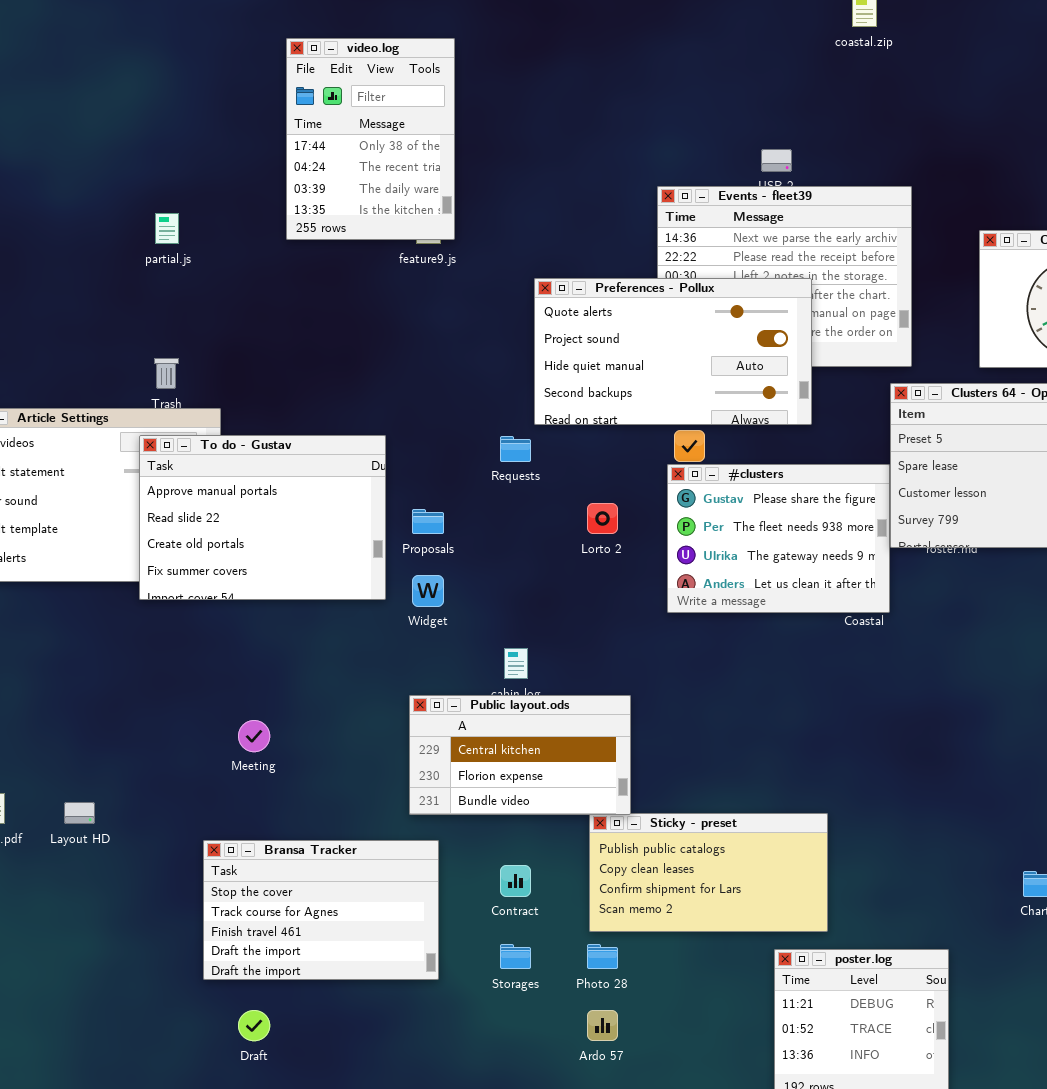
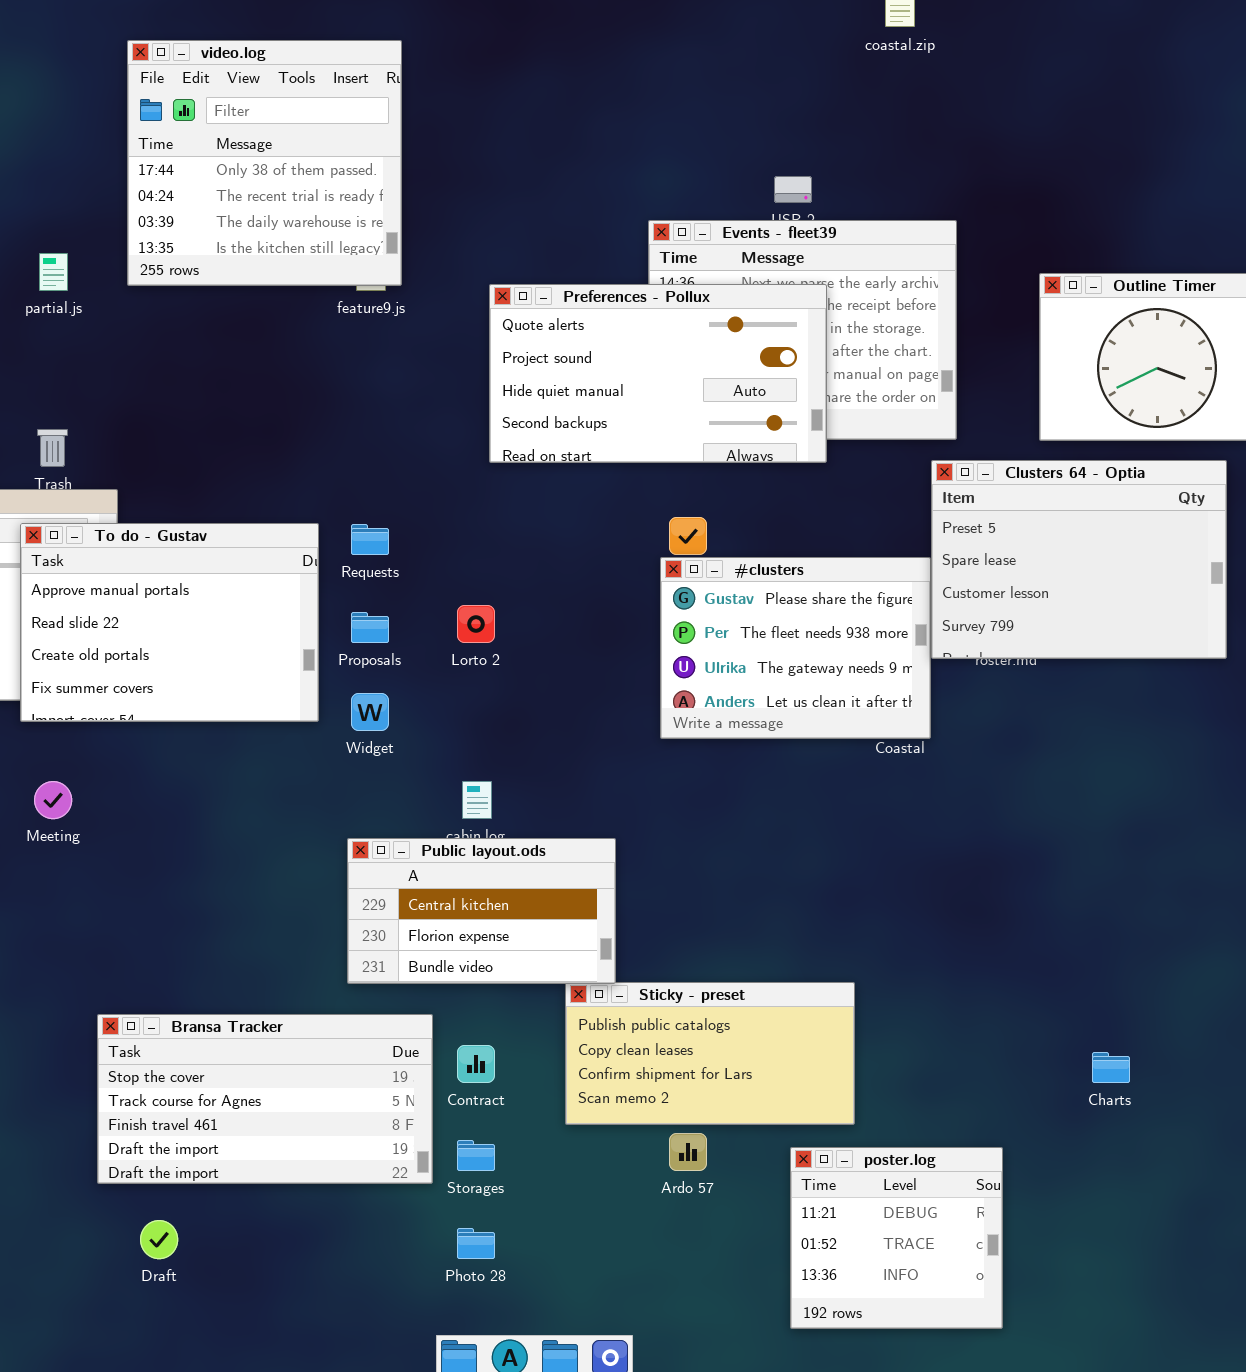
video.log: [286,38,455,240] -> [127,40,402,286], resized
Preferences - Pollux: [534,278,812,425] -> [489,284,827,463], moved
Requests: [500,436,531,462] -> [351,524,389,555], moved
Lorto 2: [587,503,618,534] -> [457,605,495,643], moved
Meeting: [238,720,270,752] -> [34,781,72,819], moved
Bransa Tracker: [203,840,439,980] -> [97,1014,433,1184], resized
Photo 28: [587,944,618,969] -> [457,1228,495,1259], moved
Ardo 57: [587,1010,618,1041] -> [669,1133,707,1171], moved

